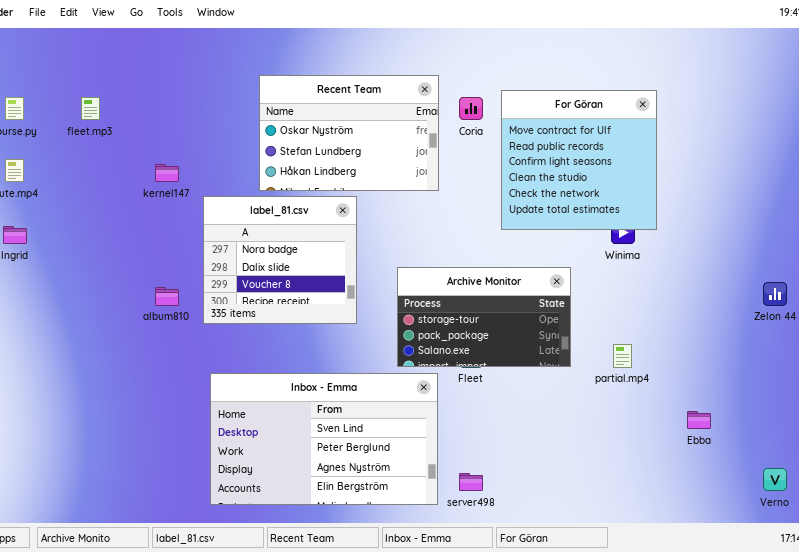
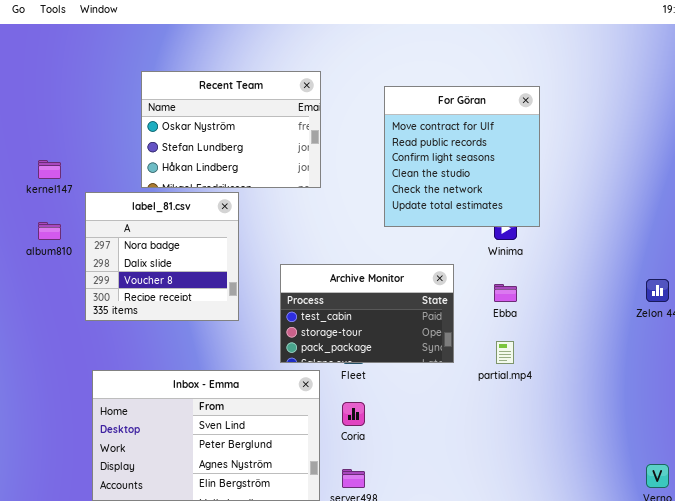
Coria: [459,97,483,120] -> [342,402,365,426], moved
Archive Monitor: [397,267,571,367] -> [280,264,454,363], scrolled up 1 row
album810: [155,287,179,306] -> [38,222,61,240], moved
Ebba: [687,411,711,429] -> [494,284,517,302], moved

